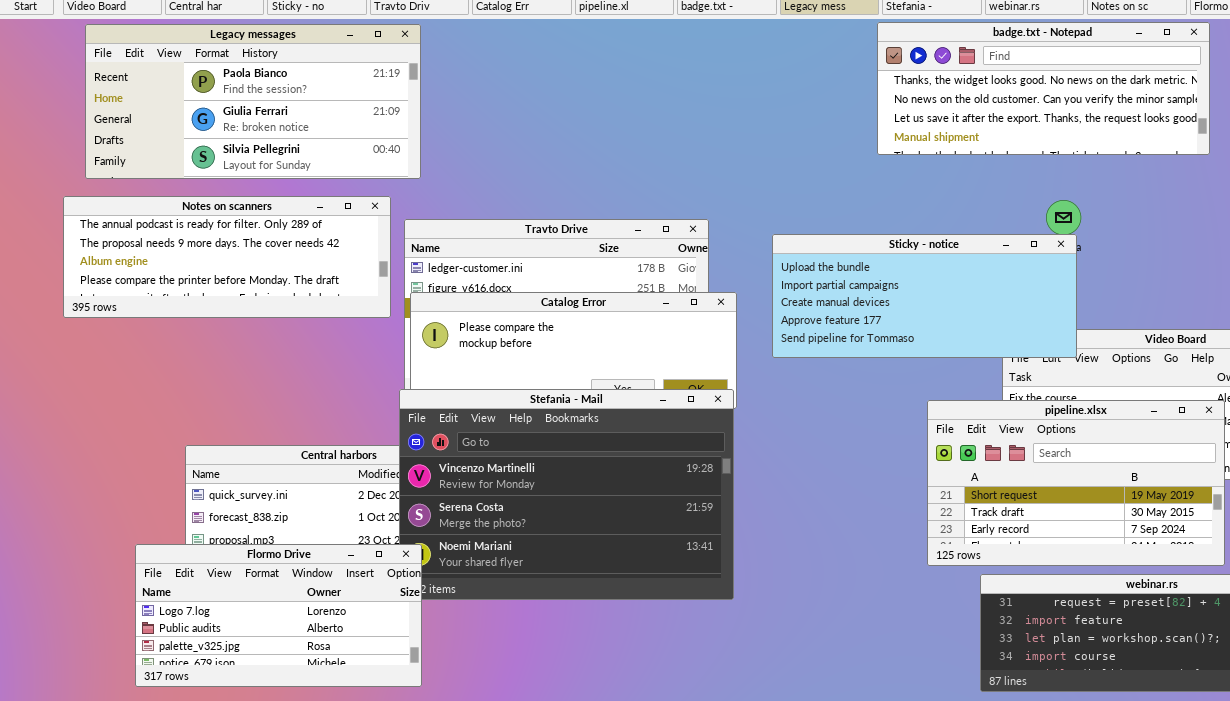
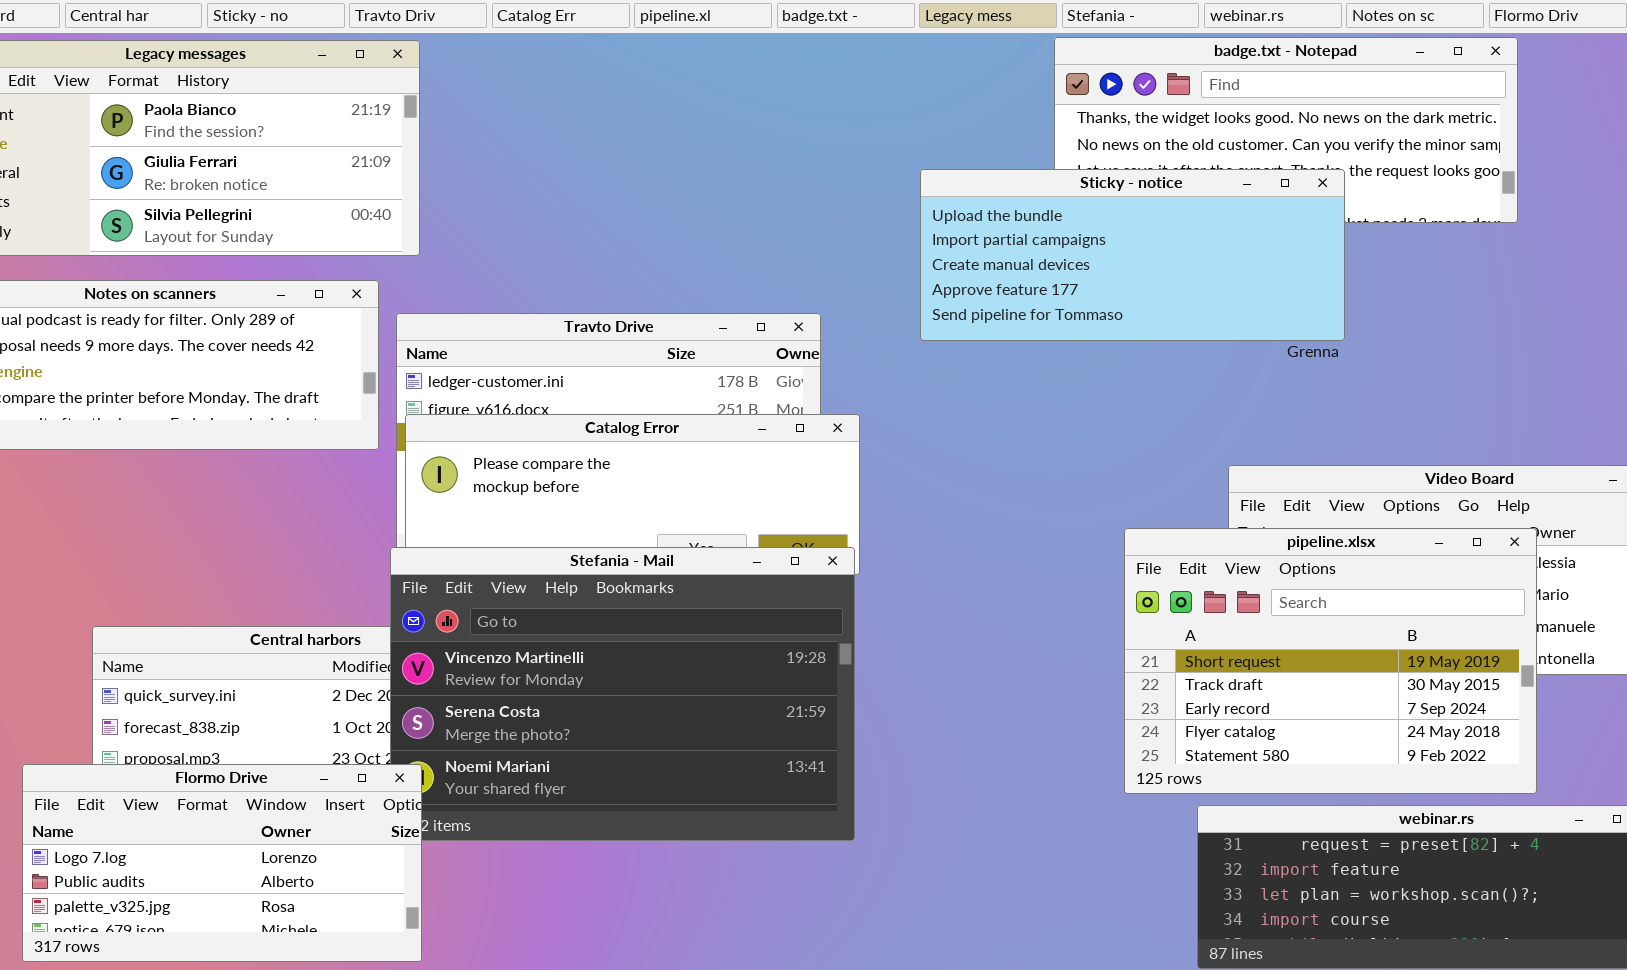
Sticky - notice: [772,234,1077,358] -> [920,169,1345,341], moved
pipeline.xlsx: [927,400,1225,566] -> [1124,528,1537,794], resized

